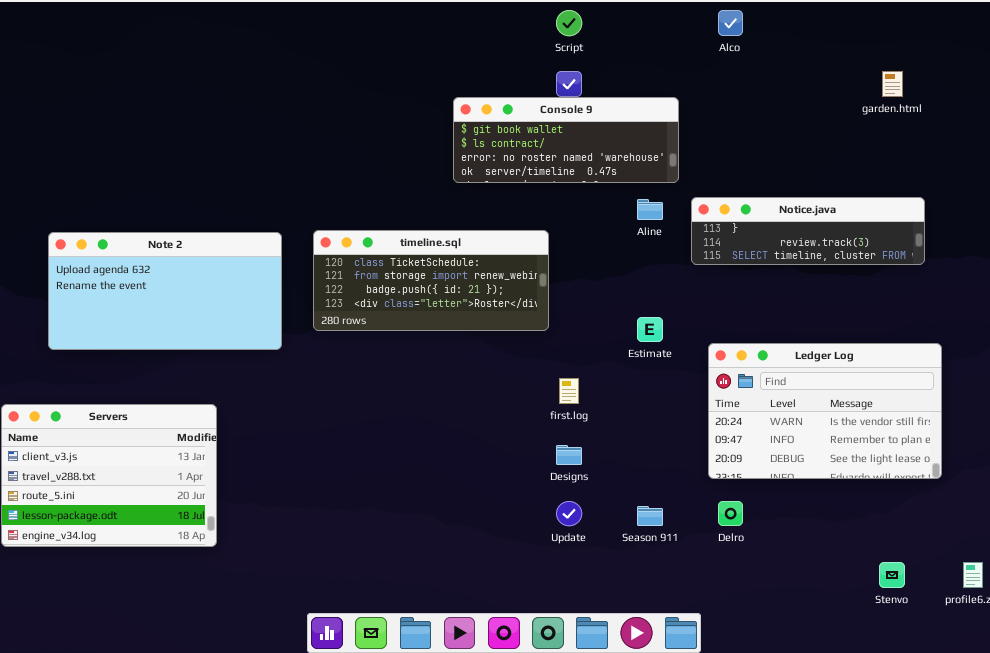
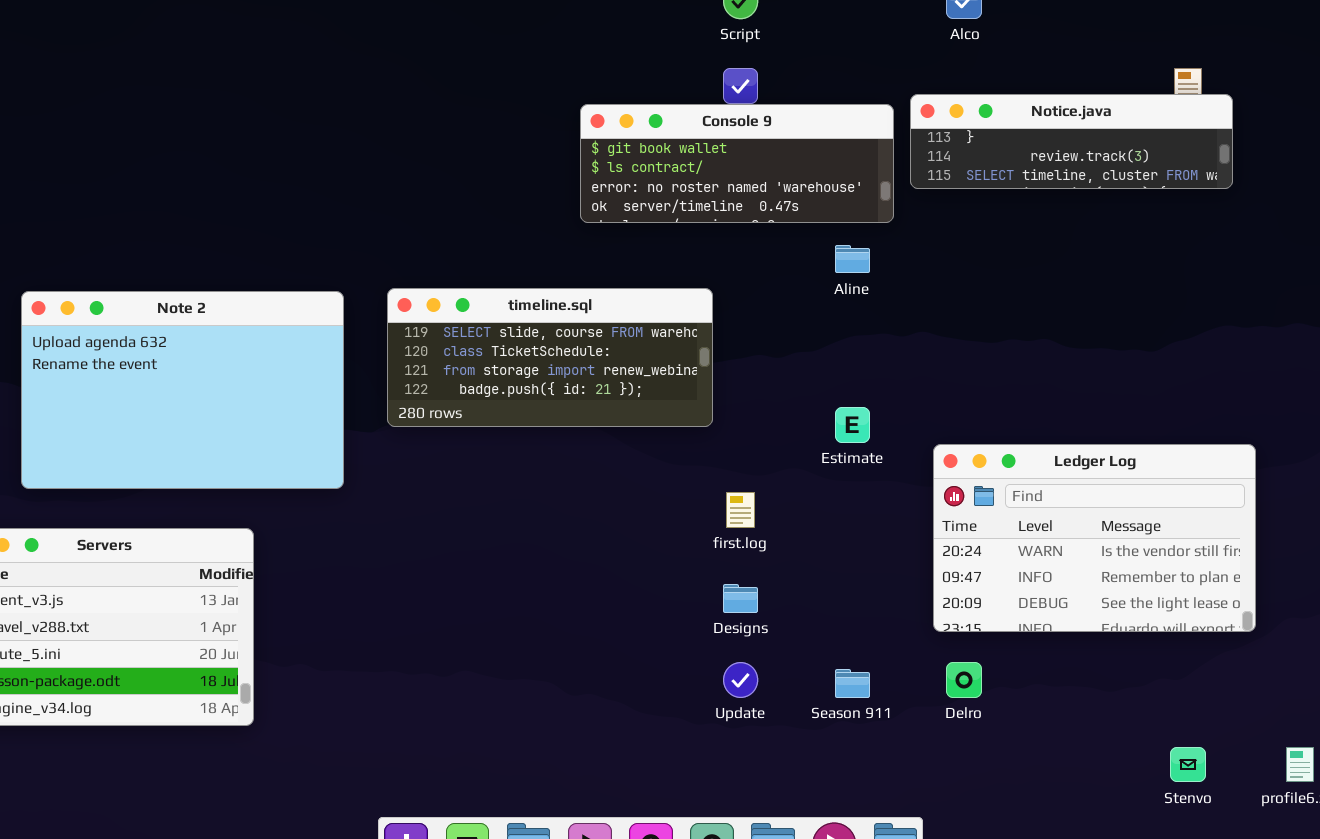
Notice.java: [691,197,925,265] -> [910,94,1233,189], moved
timeline.sql: [313,230,549,331] -> [387,288,713,427], scrolled up 1 row
Note 2: [48,232,282,350] -> [21,291,344,489], resized

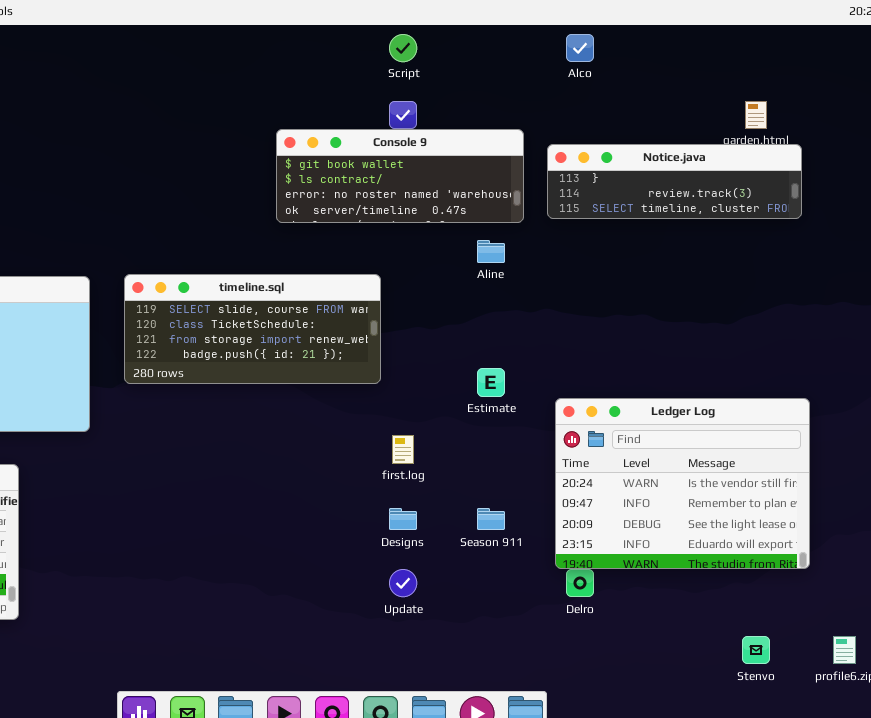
Notice.java: [910,94,1233,189] -> [547,144,802,219], moved
Ledger Log: [933,444,1256,632] -> [555,398,810,569], resized
Season 911: [835,669,870,698] -> [477,508,505,530], moved

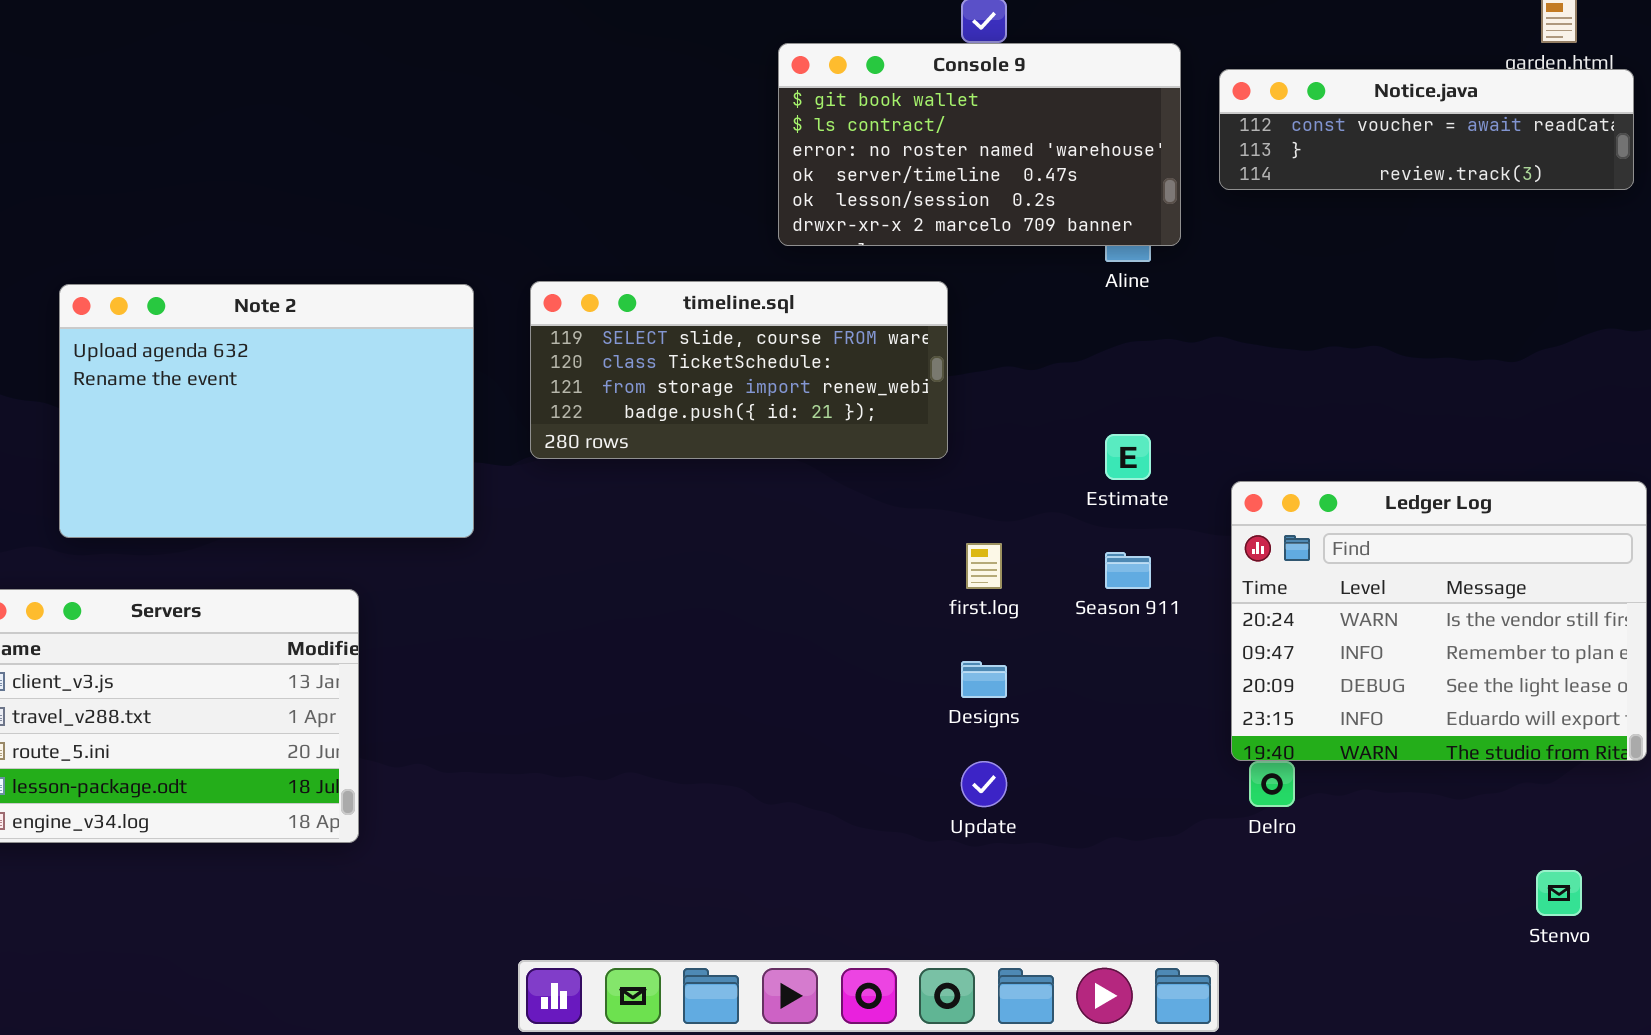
Console 9: [276,129,524,223] -> [778,43,1181,246], resized
Notice.java: [547,144,802,219] -> [1219,69,1634,190], scrolled up 1 row
Season 911: [477,508,505,530] -> [1105,552,1151,589], moved

